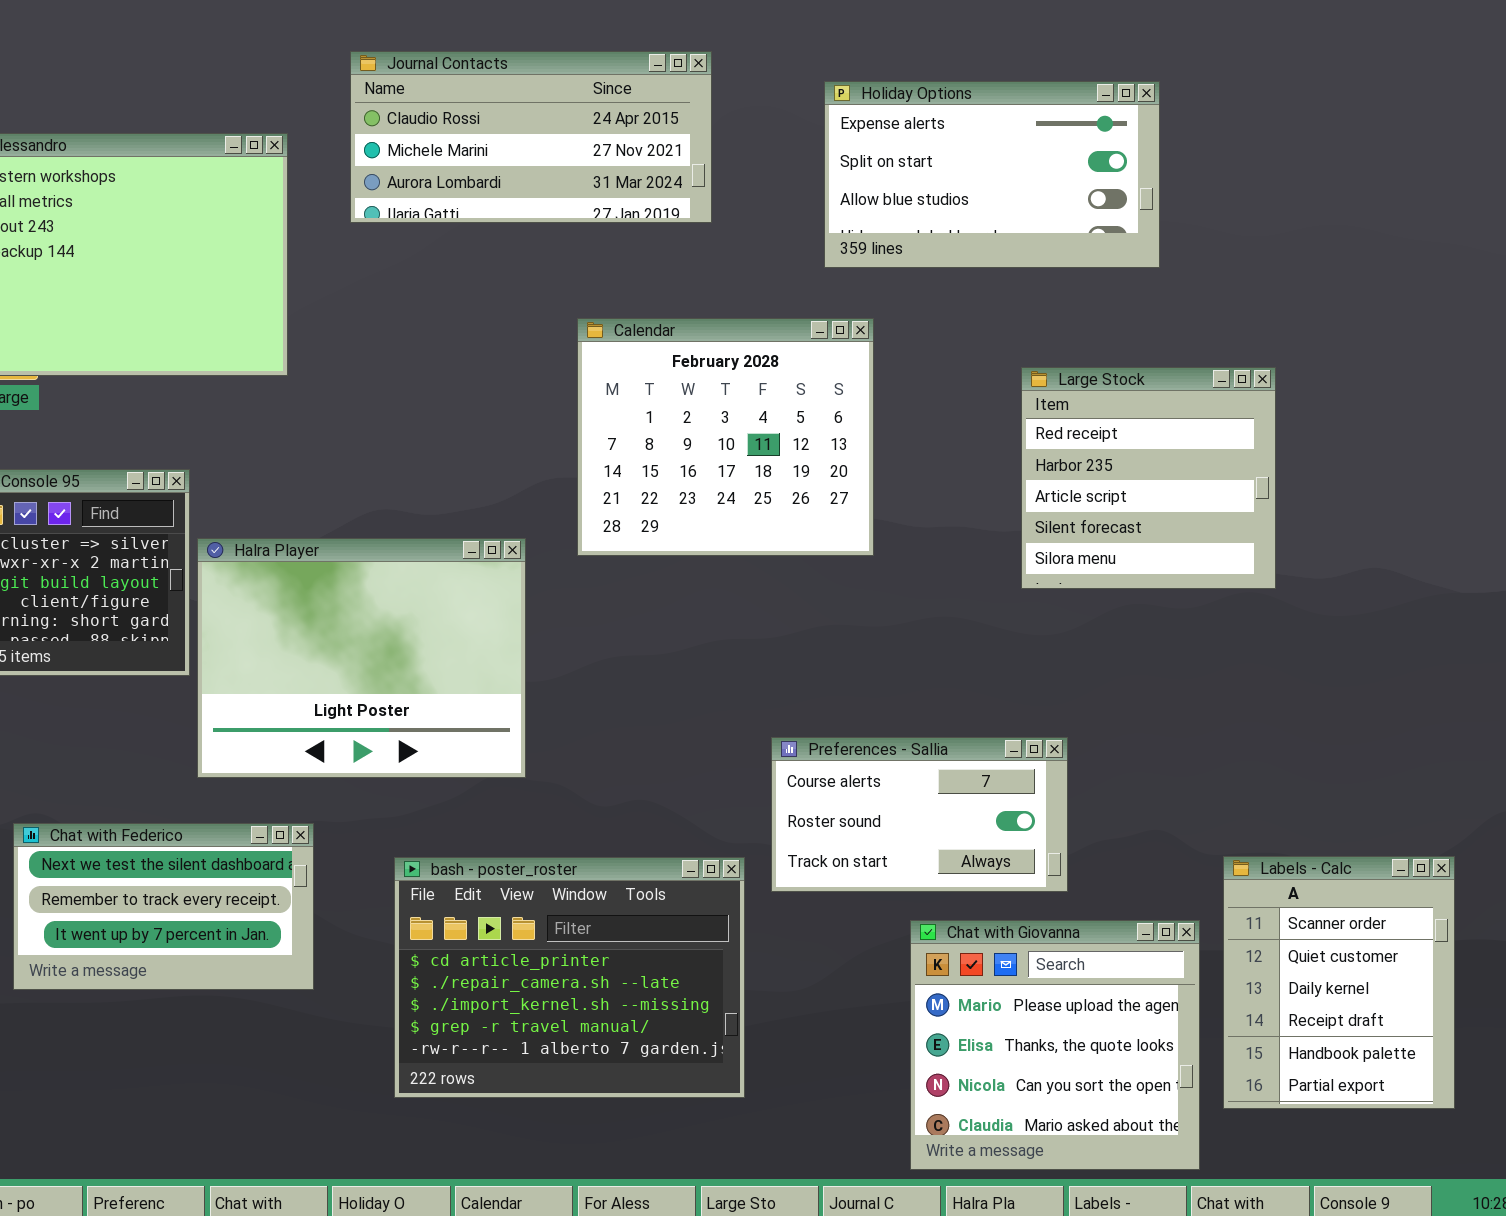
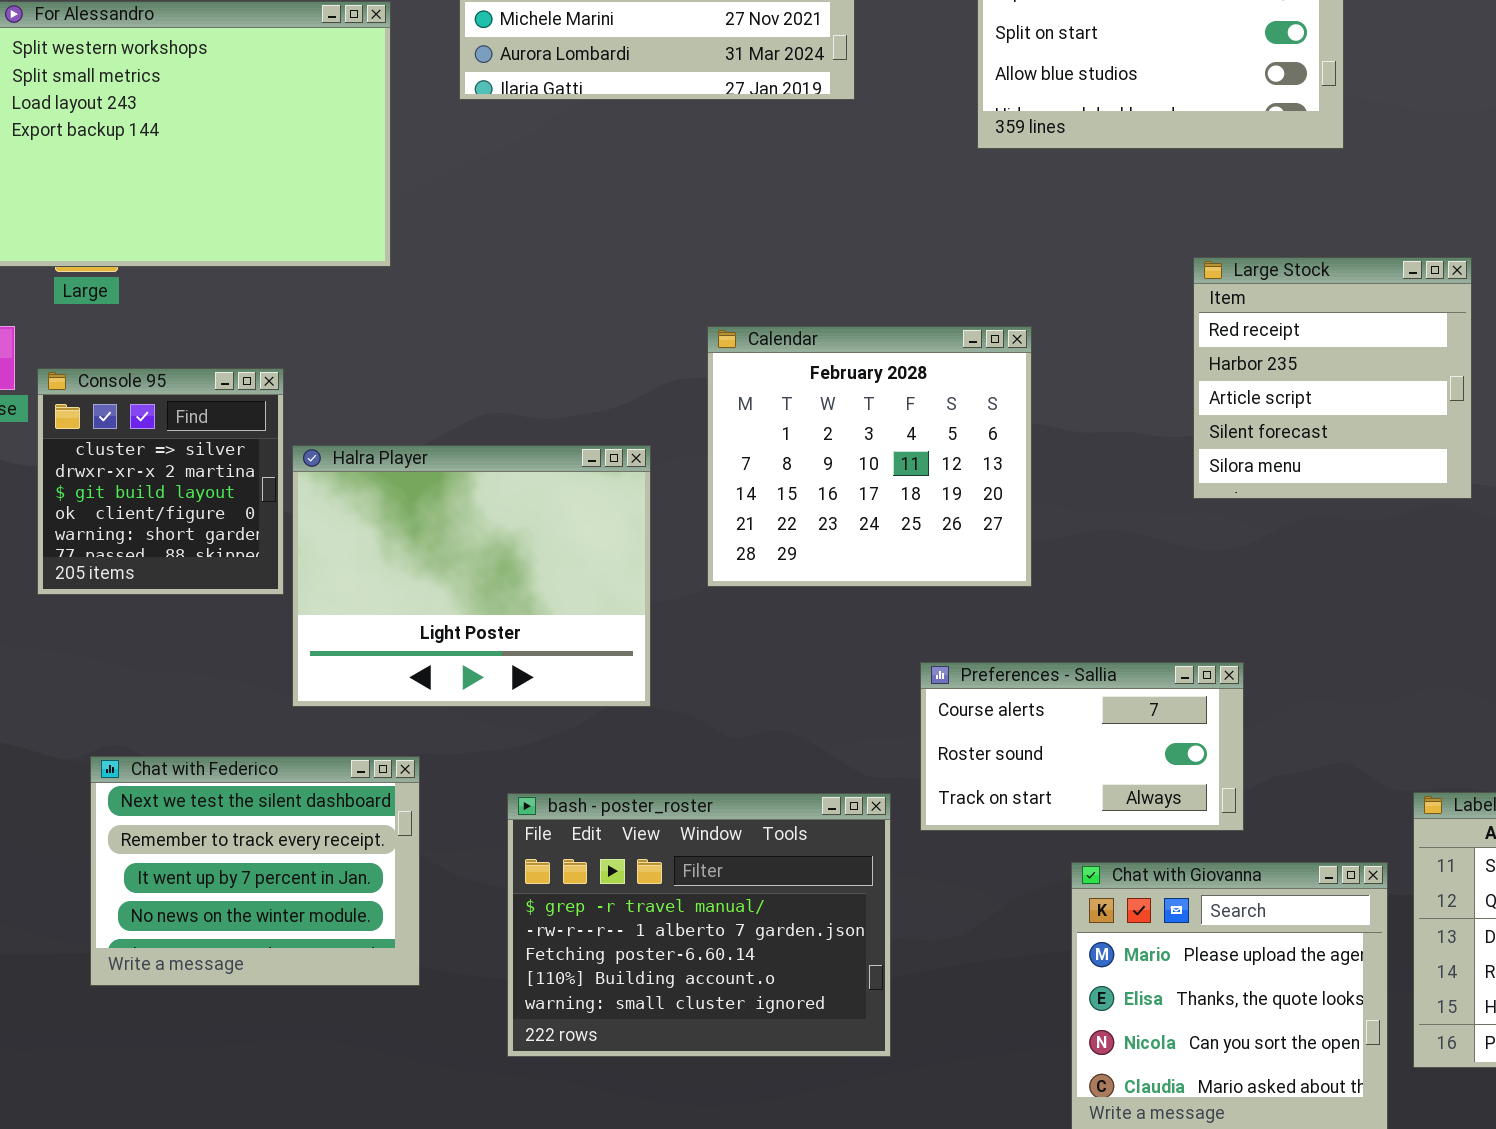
Calendar: [577,318,874,556] -> [707,326,1032,587], moved
Chat with Federico: [13,823,314,990] -> [90,756,420,986], resized
bash - poster_roster: [394,857,745,1098] -> [507,793,891,1057], scrolled down 3 rows

